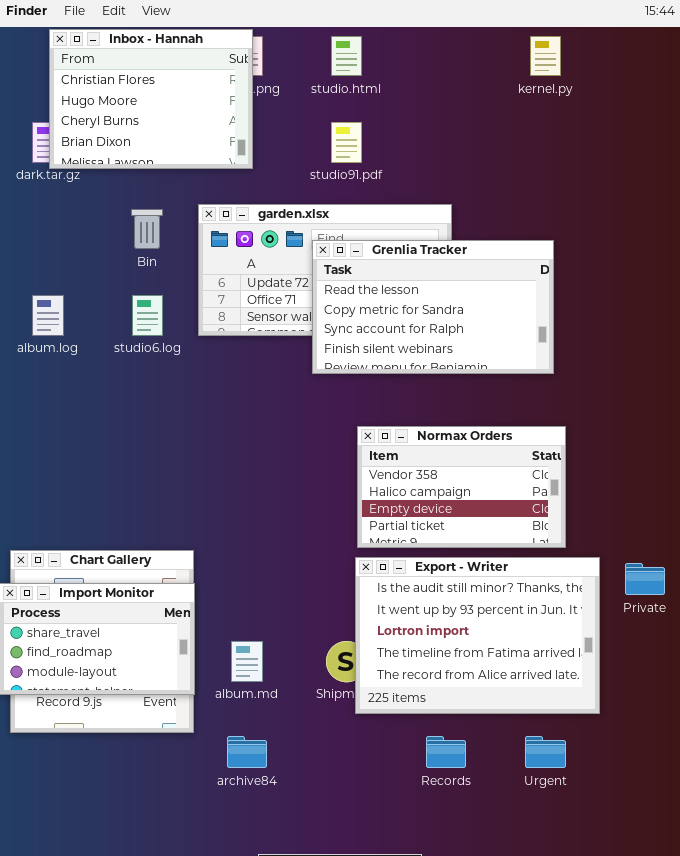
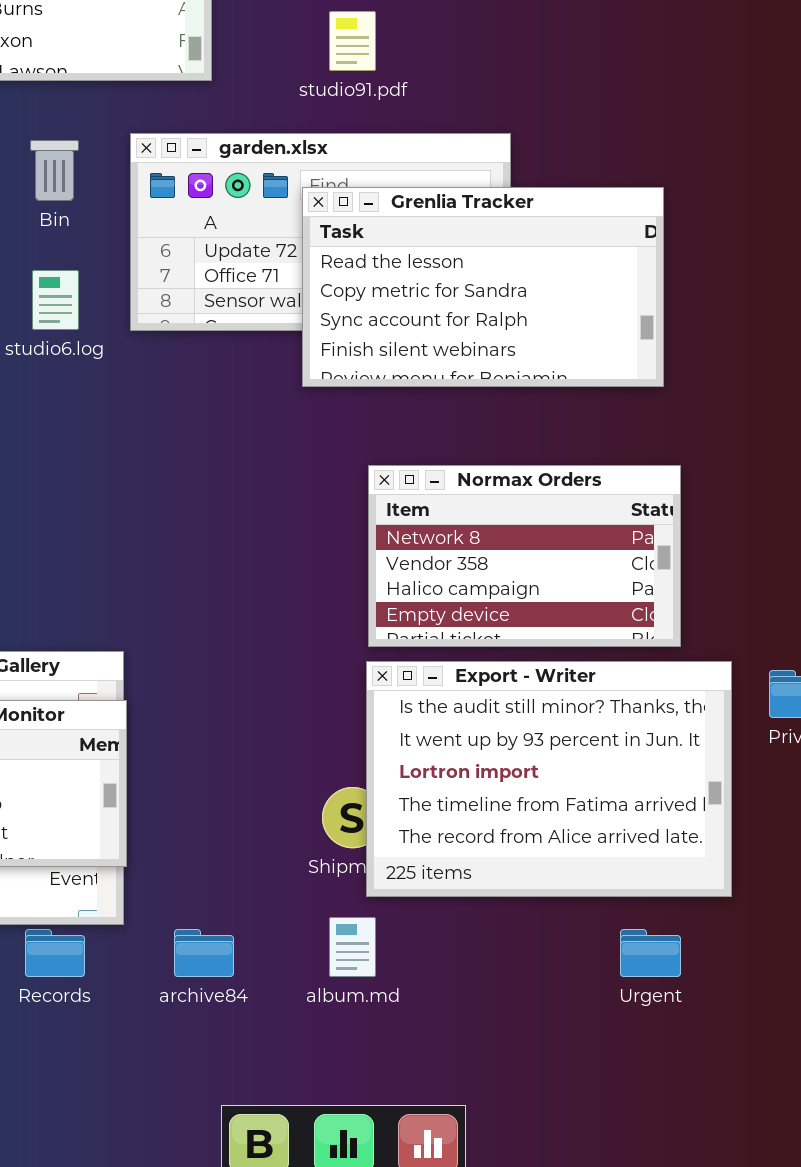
Normax Orders: [357,426,566,548] -> [368,465,681,647], scrolled up 1 row
album.md: [231,641,263,682] -> [329,917,376,977], moved
Records: [426,736,466,768] -> [25,929,85,977], moved

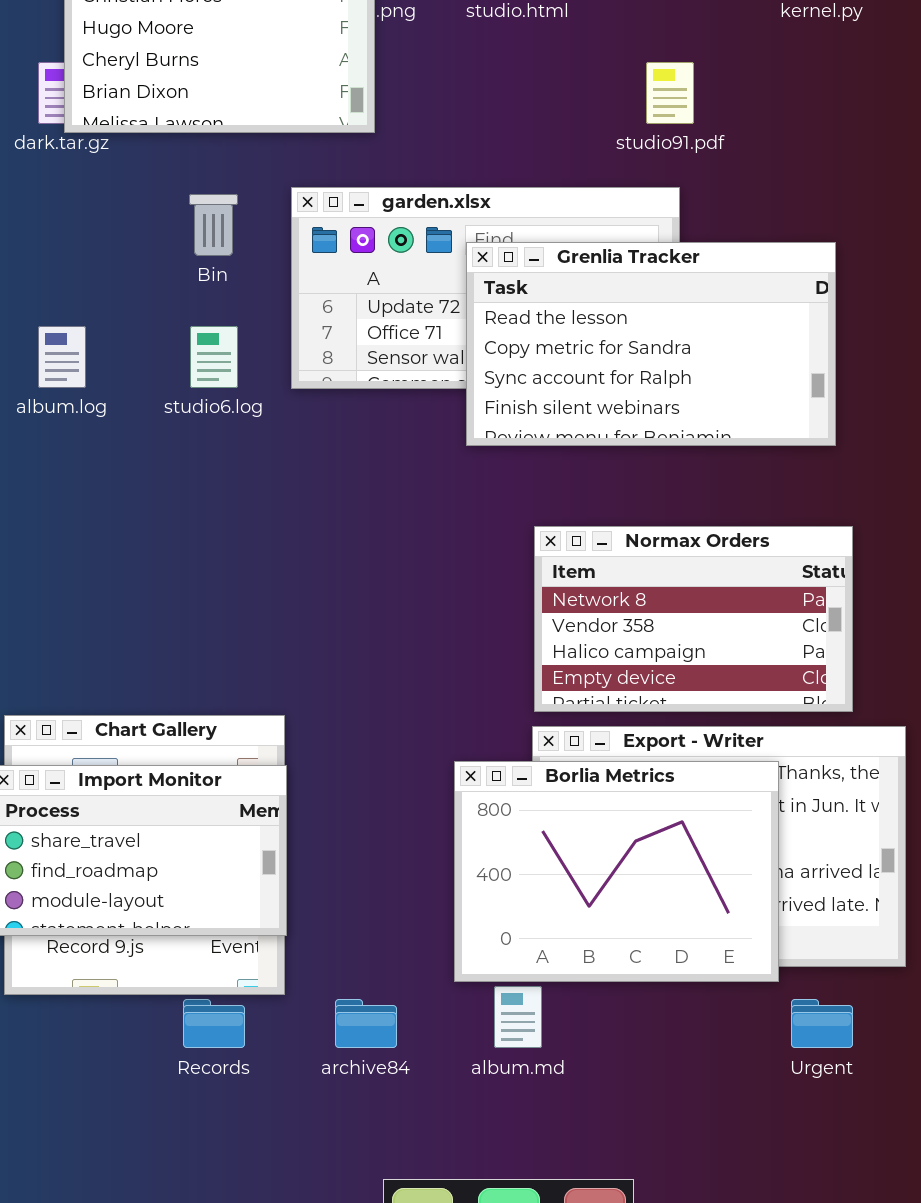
studio91.pdf: [329,11,376,71] -> [646,62,694,124], moved
Borlia Metrics: none -> [454,761,779,982], opened

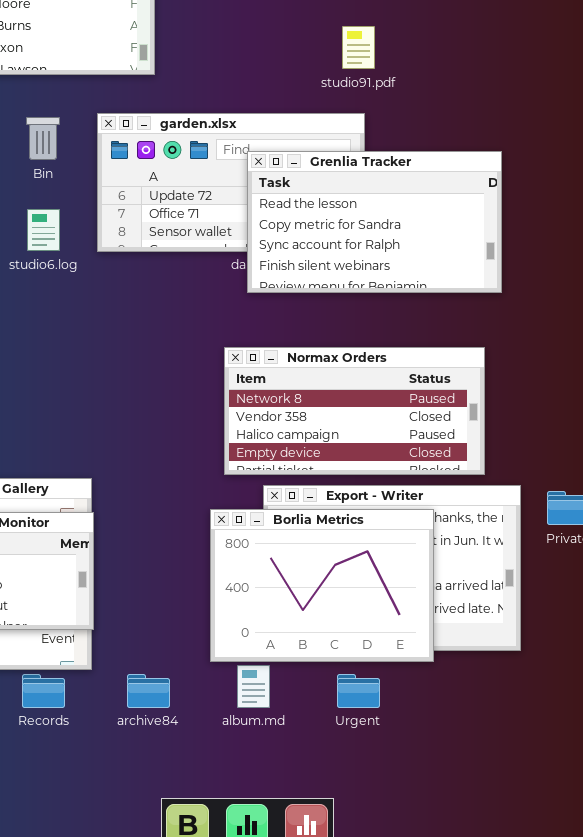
Grenlia Tracker: [466,242,836,446] -> [247,151,502,293], moved
Normax Orders: [534,526,853,712] -> [224,347,485,475], resized
Urgent: [791,999,853,1048] -> [337,674,380,708], moved

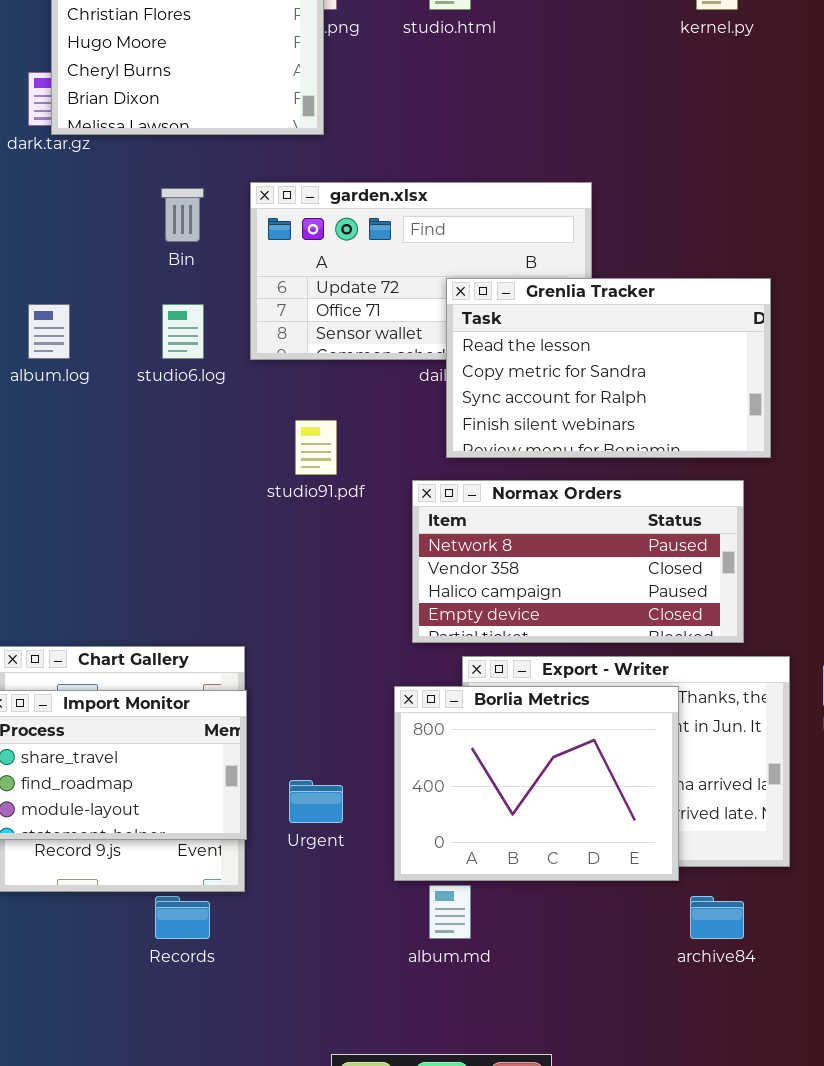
studio91.pdf: [342,26,375,69] -> [295,420,337,475], moved
Grenlia Tracker: [247,151,502,293] -> [446,278,771,458], moved
archive84: [127,674,170,708] -> [690,896,744,939], moved
Urgent: [337,674,380,708] -> [289,780,343,823], moved

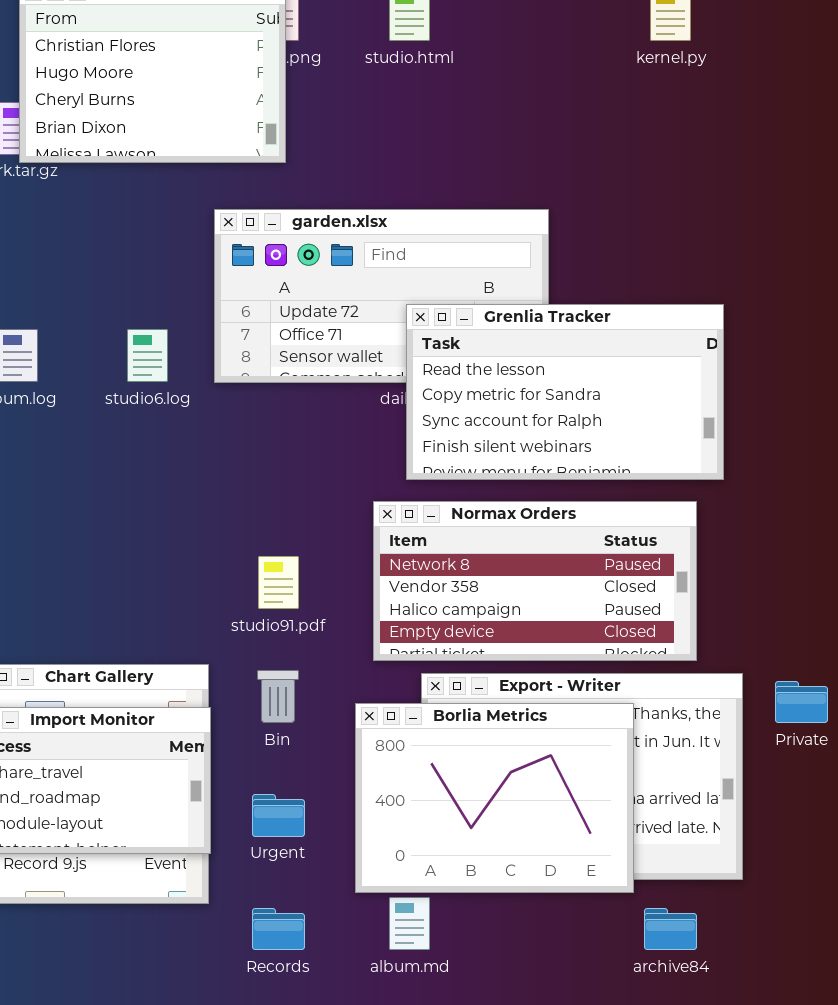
Bin: [161,188,204,242] -> [257,670,299,723], moved
studio91.pdf: [295,420,337,475] -> [258,556,299,609], moved
Records: [155,896,210,939] -> [252,908,305,950], moved

